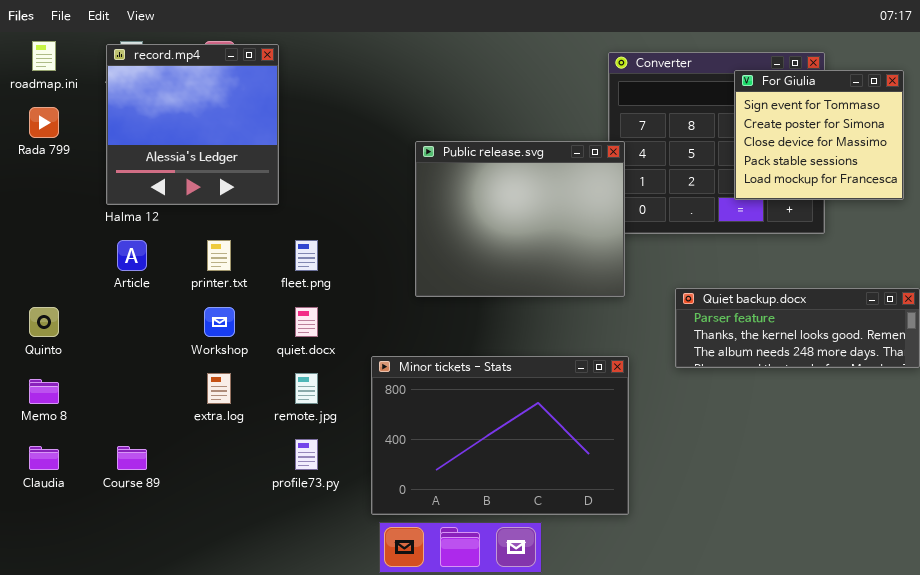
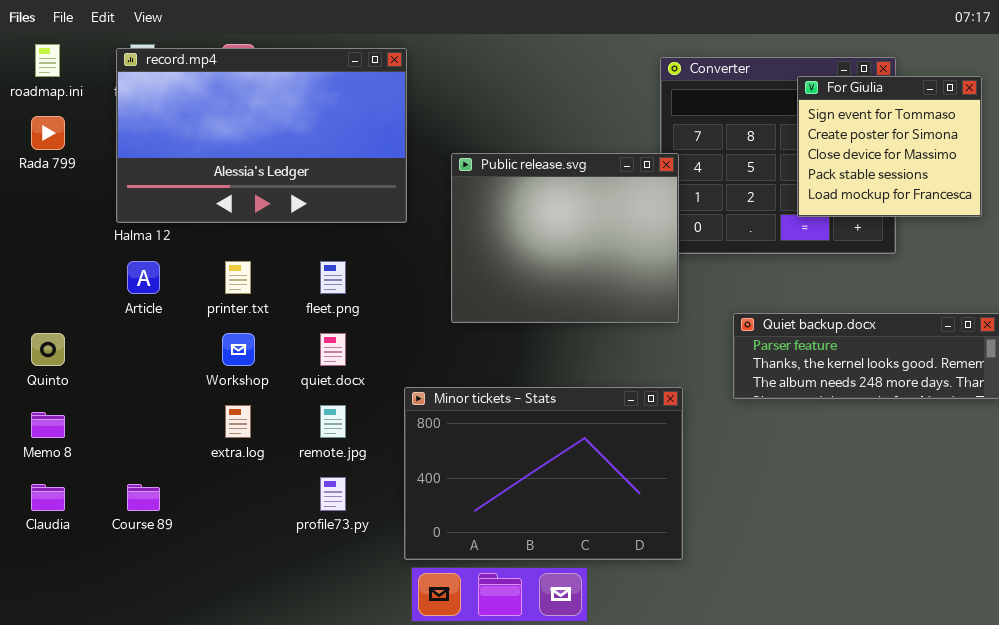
record.mp4: [106,44,279,205] -> [116,48,407,223], resized

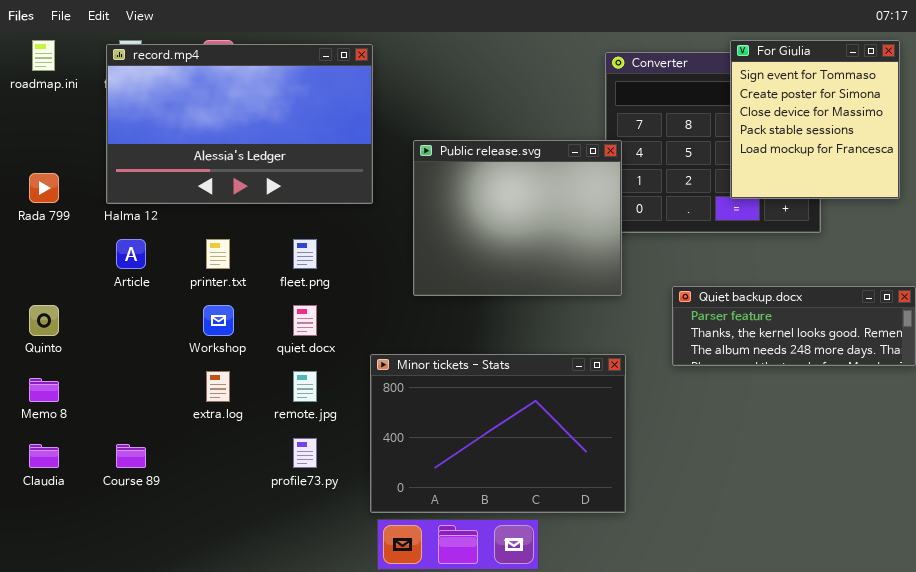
For Giulia: [797,76,982,217] -> [730,40,900,199], resized
Rada 799: [31,116,65,150] -> [29,173,59,203], moved

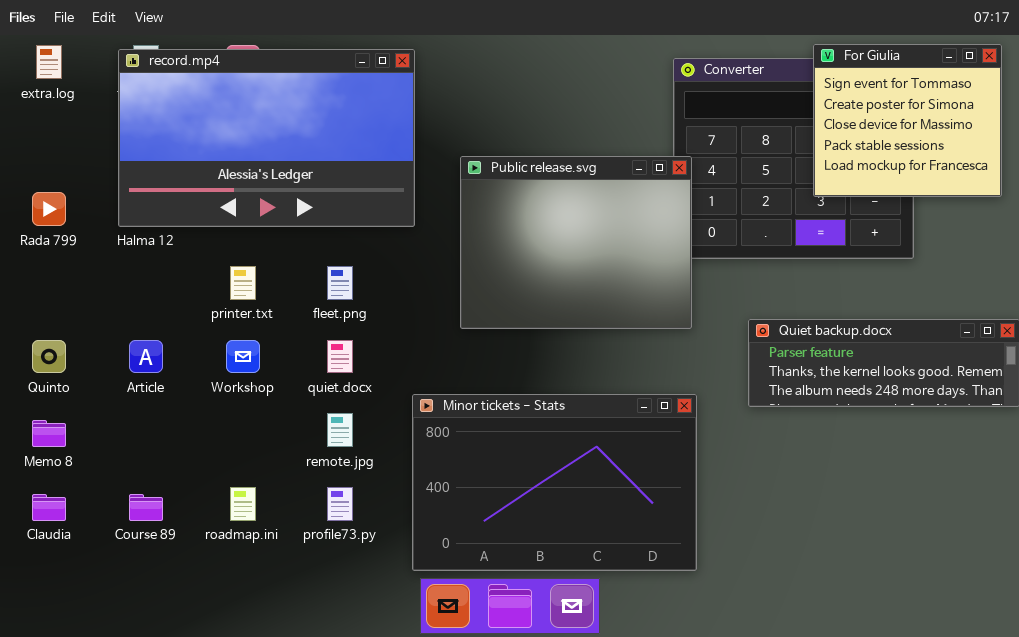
For Giulia: [730,40,900,199] -> [813,44,1002,197], resized
roadmap.ini: [32,40,55,71] -> [230,487,256,521], moved
Article: [116,239,146,269] -> [129,340,163,373], moved
extra.log: [206,371,230,402] -> [36,45,62,79], moved

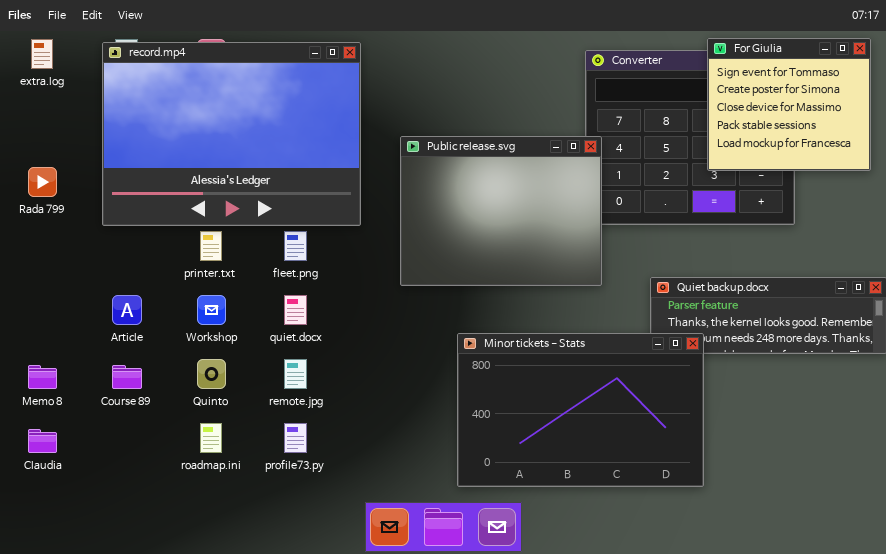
record.mp4: [118,49,415,227] -> [102,42,361,226], resized
Quinto: [32,340,66,373] -> [197,359,226,389], moved
Minor tickets - Stats: [412,394,697,571] -> [457,333,704,487], moved
Course 89: [129,494,163,521] -> [112,365,142,389], moved

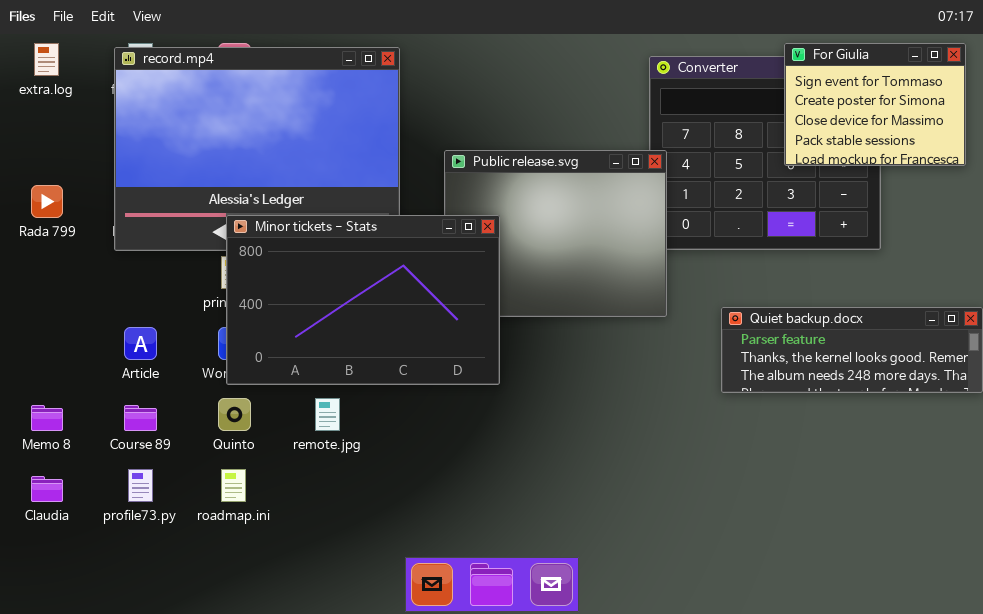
For Giulia: [707,38,871,171] -> [784,43,966,166], resized
Minor tickets - Stats: [457,333,704,487] -> [226,215,500,385], moved
profile73.py: [284,423,307,453] -> [128,469,153,502], moved

